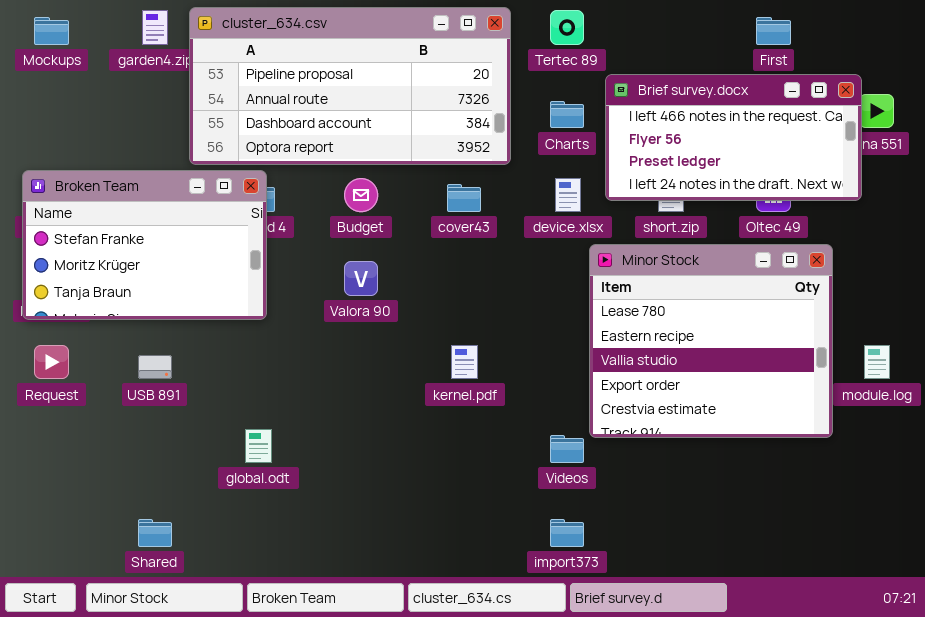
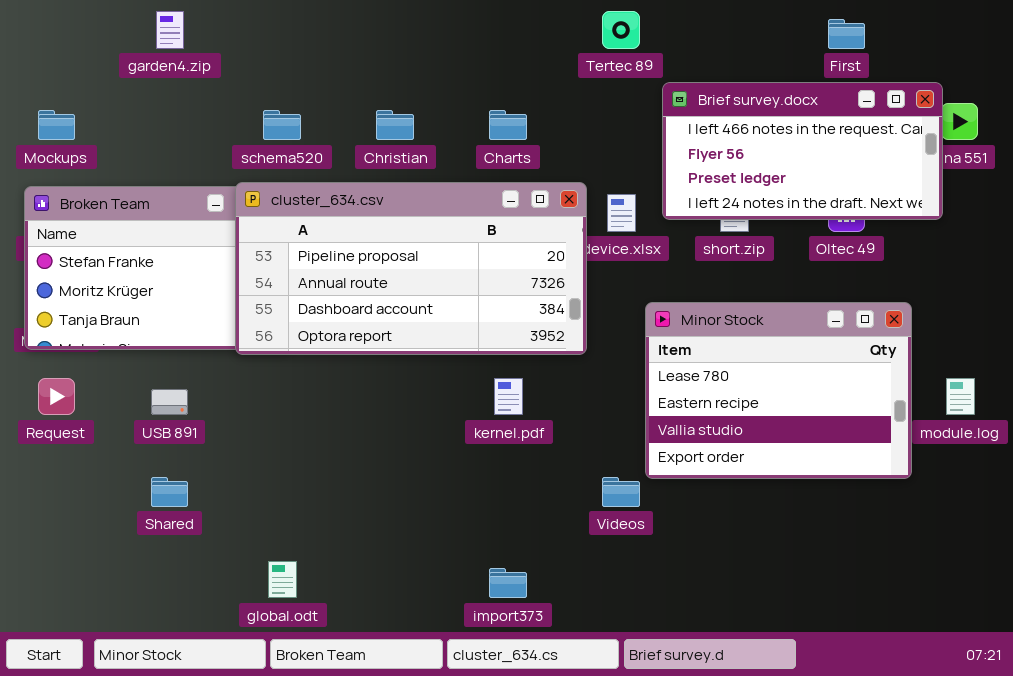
cluster_634.csv: [189,7,511,165] -> [235,182,587,355], moved
Mockups: [34,17,69,45] -> [38,110,75,140], moved
Charts: [550,101,584,128] -> [489,110,527,140], moved
Minor Stock: [589,244,833,438] -> [645,302,912,479], resized
global.odt: [245,429,272,463] -> [268,561,297,598], moved
Shared: [138,519,172,547] -> [151,477,188,507], moved
import373: [550,519,584,547] -> [489,568,527,598], moved

